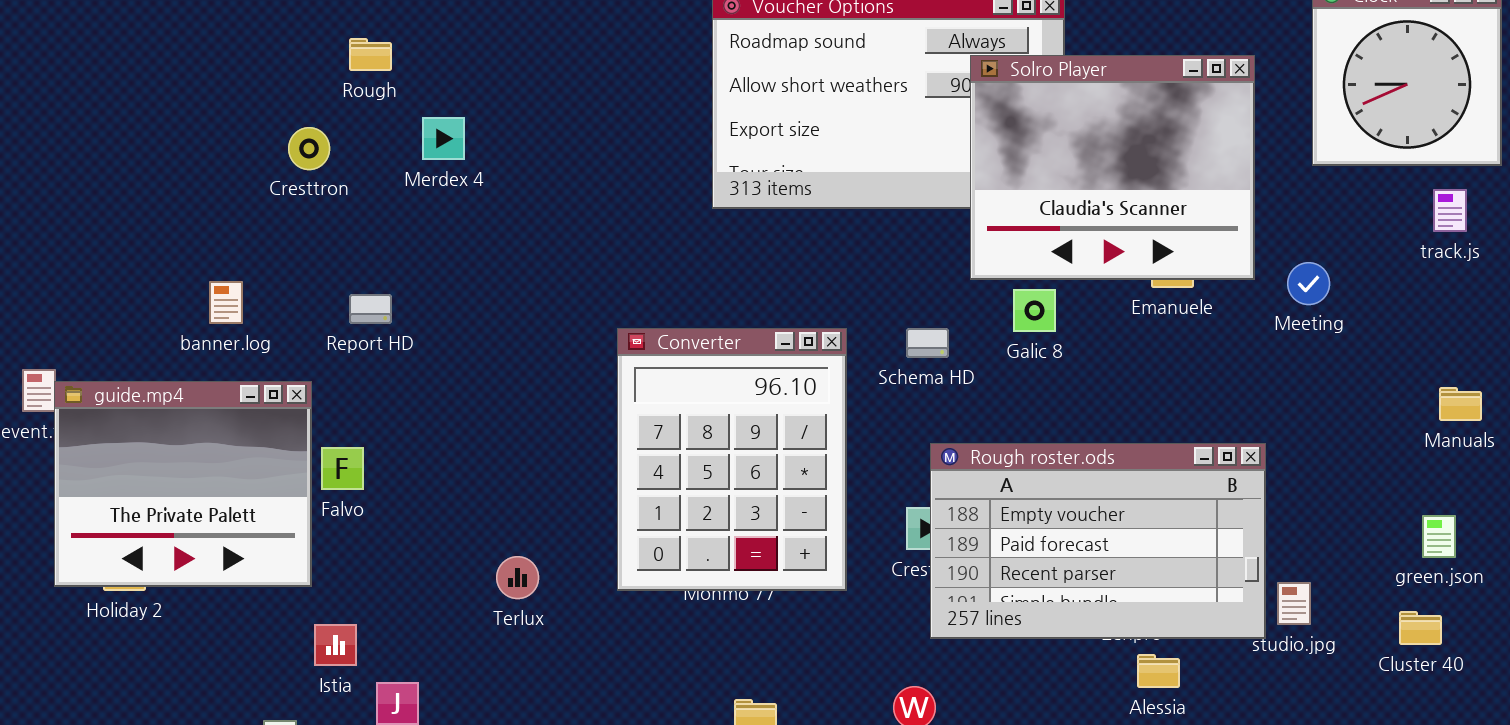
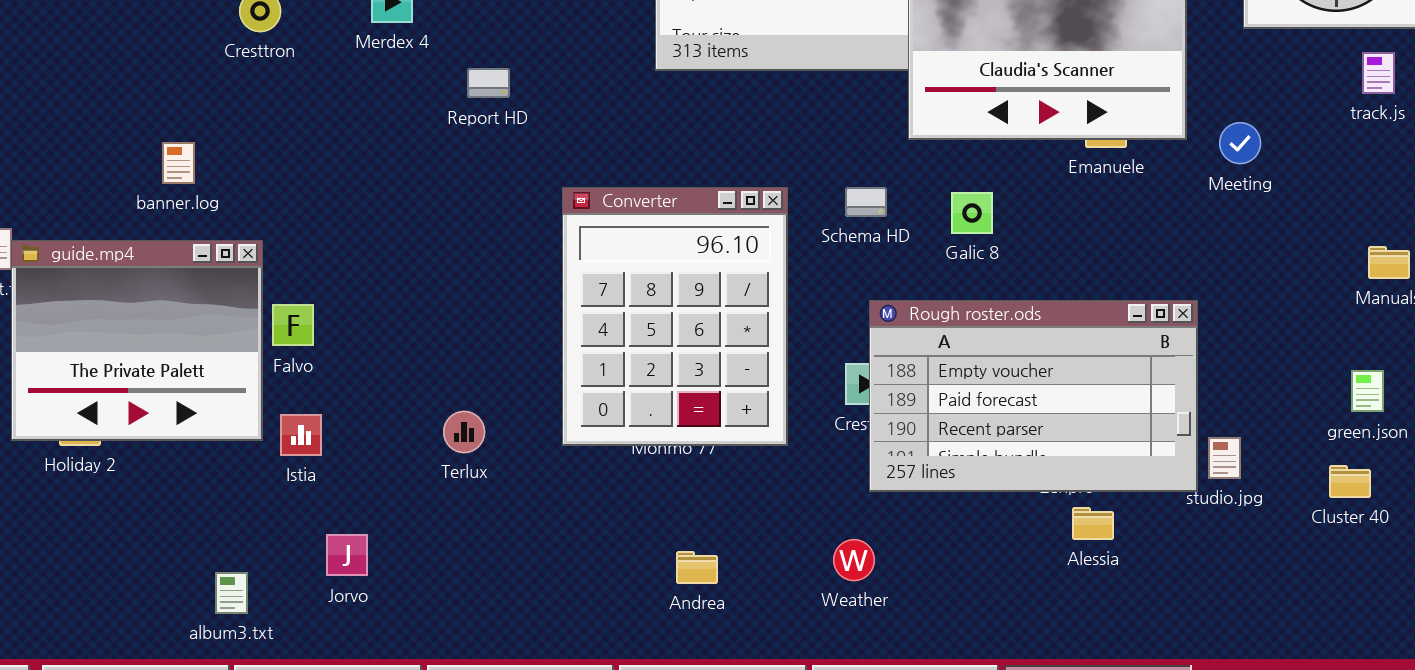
Galic 8: [1013,289,1056,332] -> [951,192,993,234], moved
Report HD: [349,294,392,324] -> [467,68,510,98], moved
Istia: [314,624,357,666] -> [280,414,322,456], moved

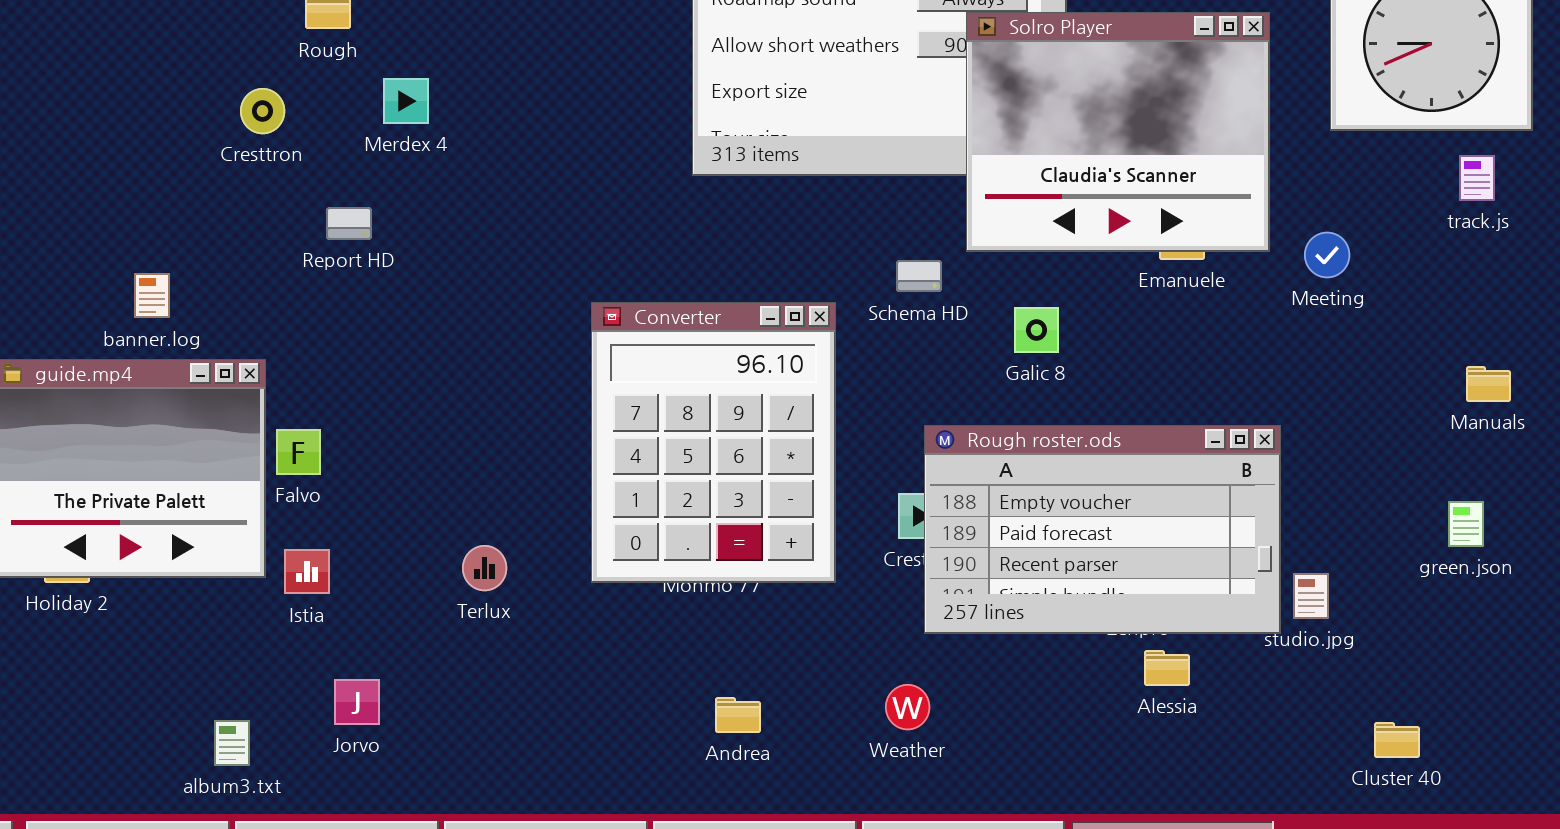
Report HD: [467,68,510,98] -> [326,207,372,240], moved
banner.log: [162,142,195,184] -> [134,273,170,318], moved
Schema HD: [845,187,887,217] -> [896,260,942,292], moved
Cluster 40: [1329,465,1371,498] -> [1374,722,1420,758], moved

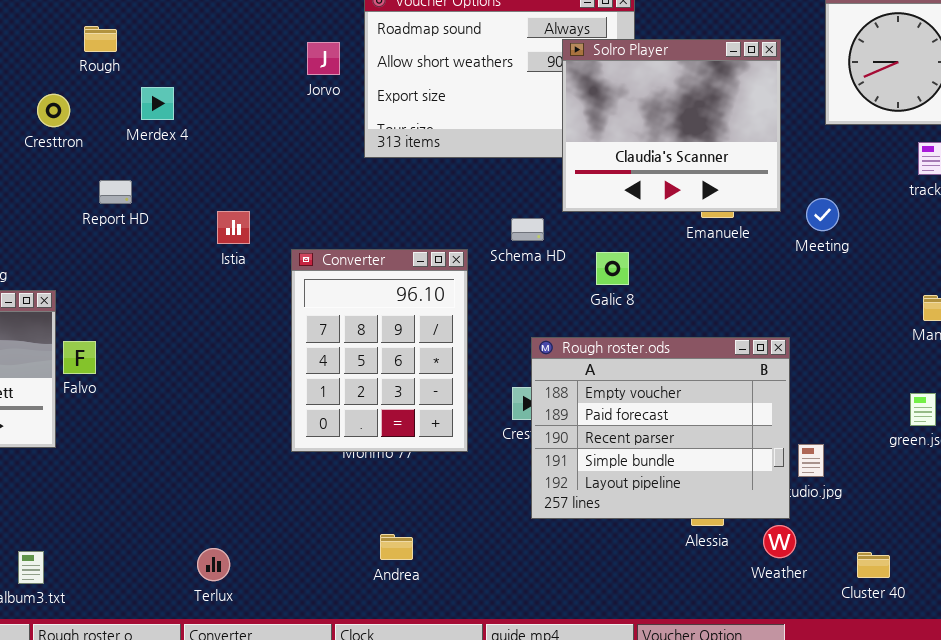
Rough roster.ods: [924,425,1281,634] -> [531,337,790,519], resized
Terlux: [462,545,507,591] -> [197,548,230,581], moved
Istia: [284,549,330,594] -> [217,211,250,244], moved
Jorvo: [334,679,380,725] -> [307,42,340,75], moved
Weather: [885,684,930,730] -> [763,525,796,558], moved

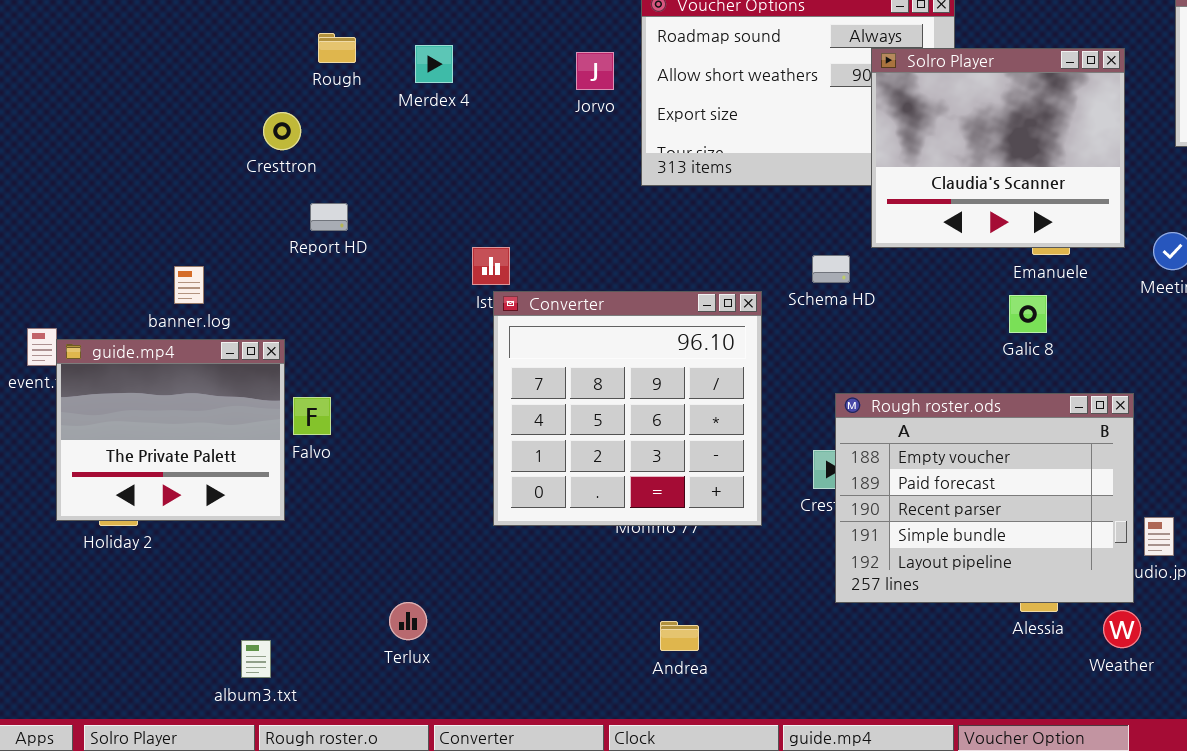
Merdex 4: [141,87,174,120] -> [415,45,453,83], moved
Report HD: [99,180,132,204] -> [310,203,348,231], moved
Converter: [291,249,468,452] -> [493,291,762,526], resized
Galic 8: [596,252,629,285] -> [1009,295,1047,333], moved
Terlux: [197,548,230,581] -> [389,602,427,640], moved

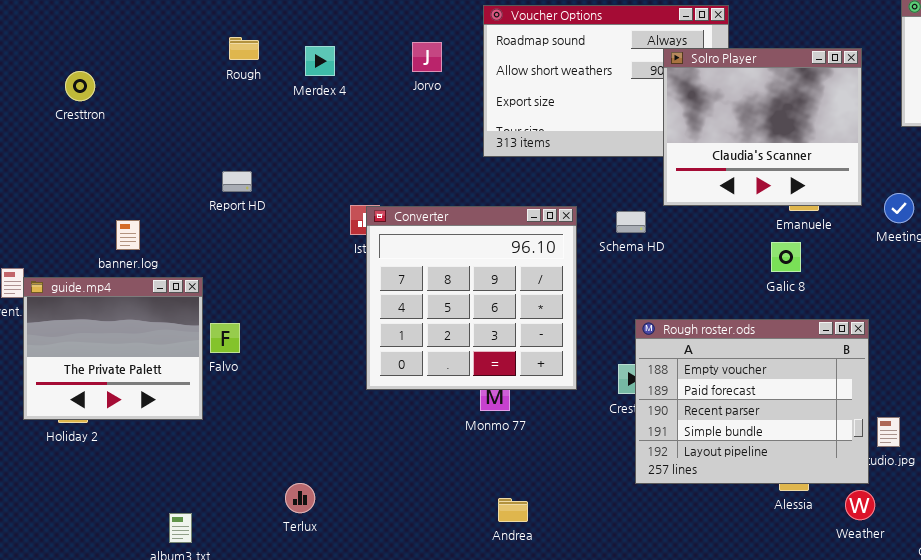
Jorvo: [576,52,614,90] -> [412,42,442,72], moved
Cresttron: [263,112,301,150] -> [65,71,95,101], moved
Converter: [493,291,762,526] -> [366,206,577,390], moved

